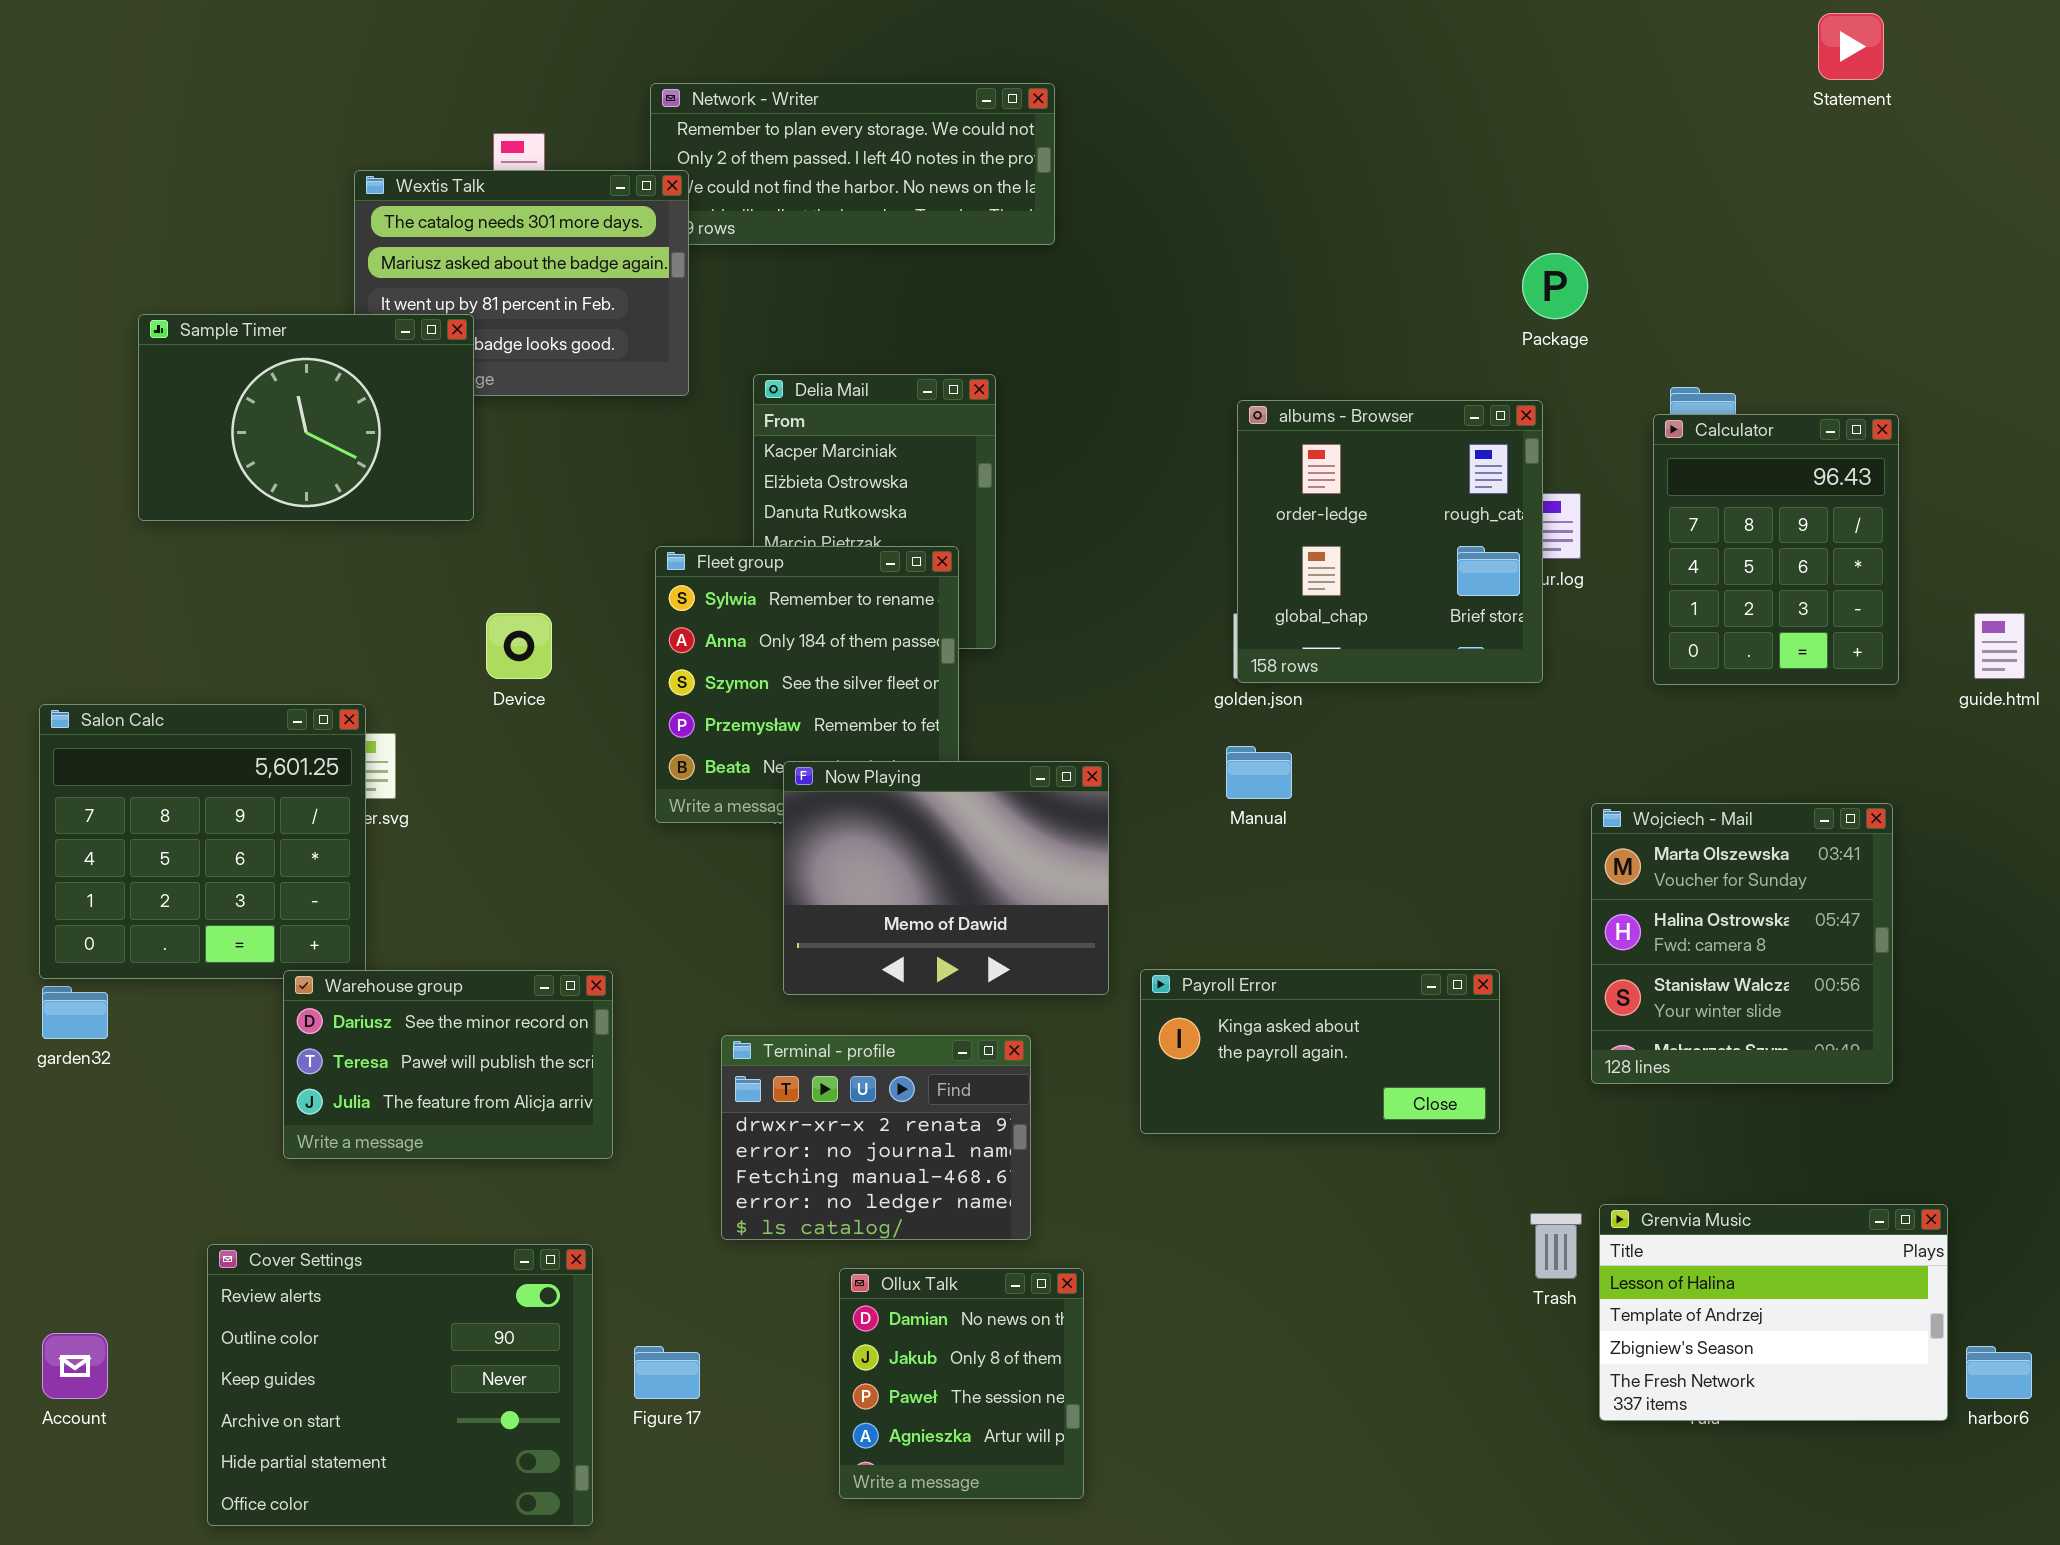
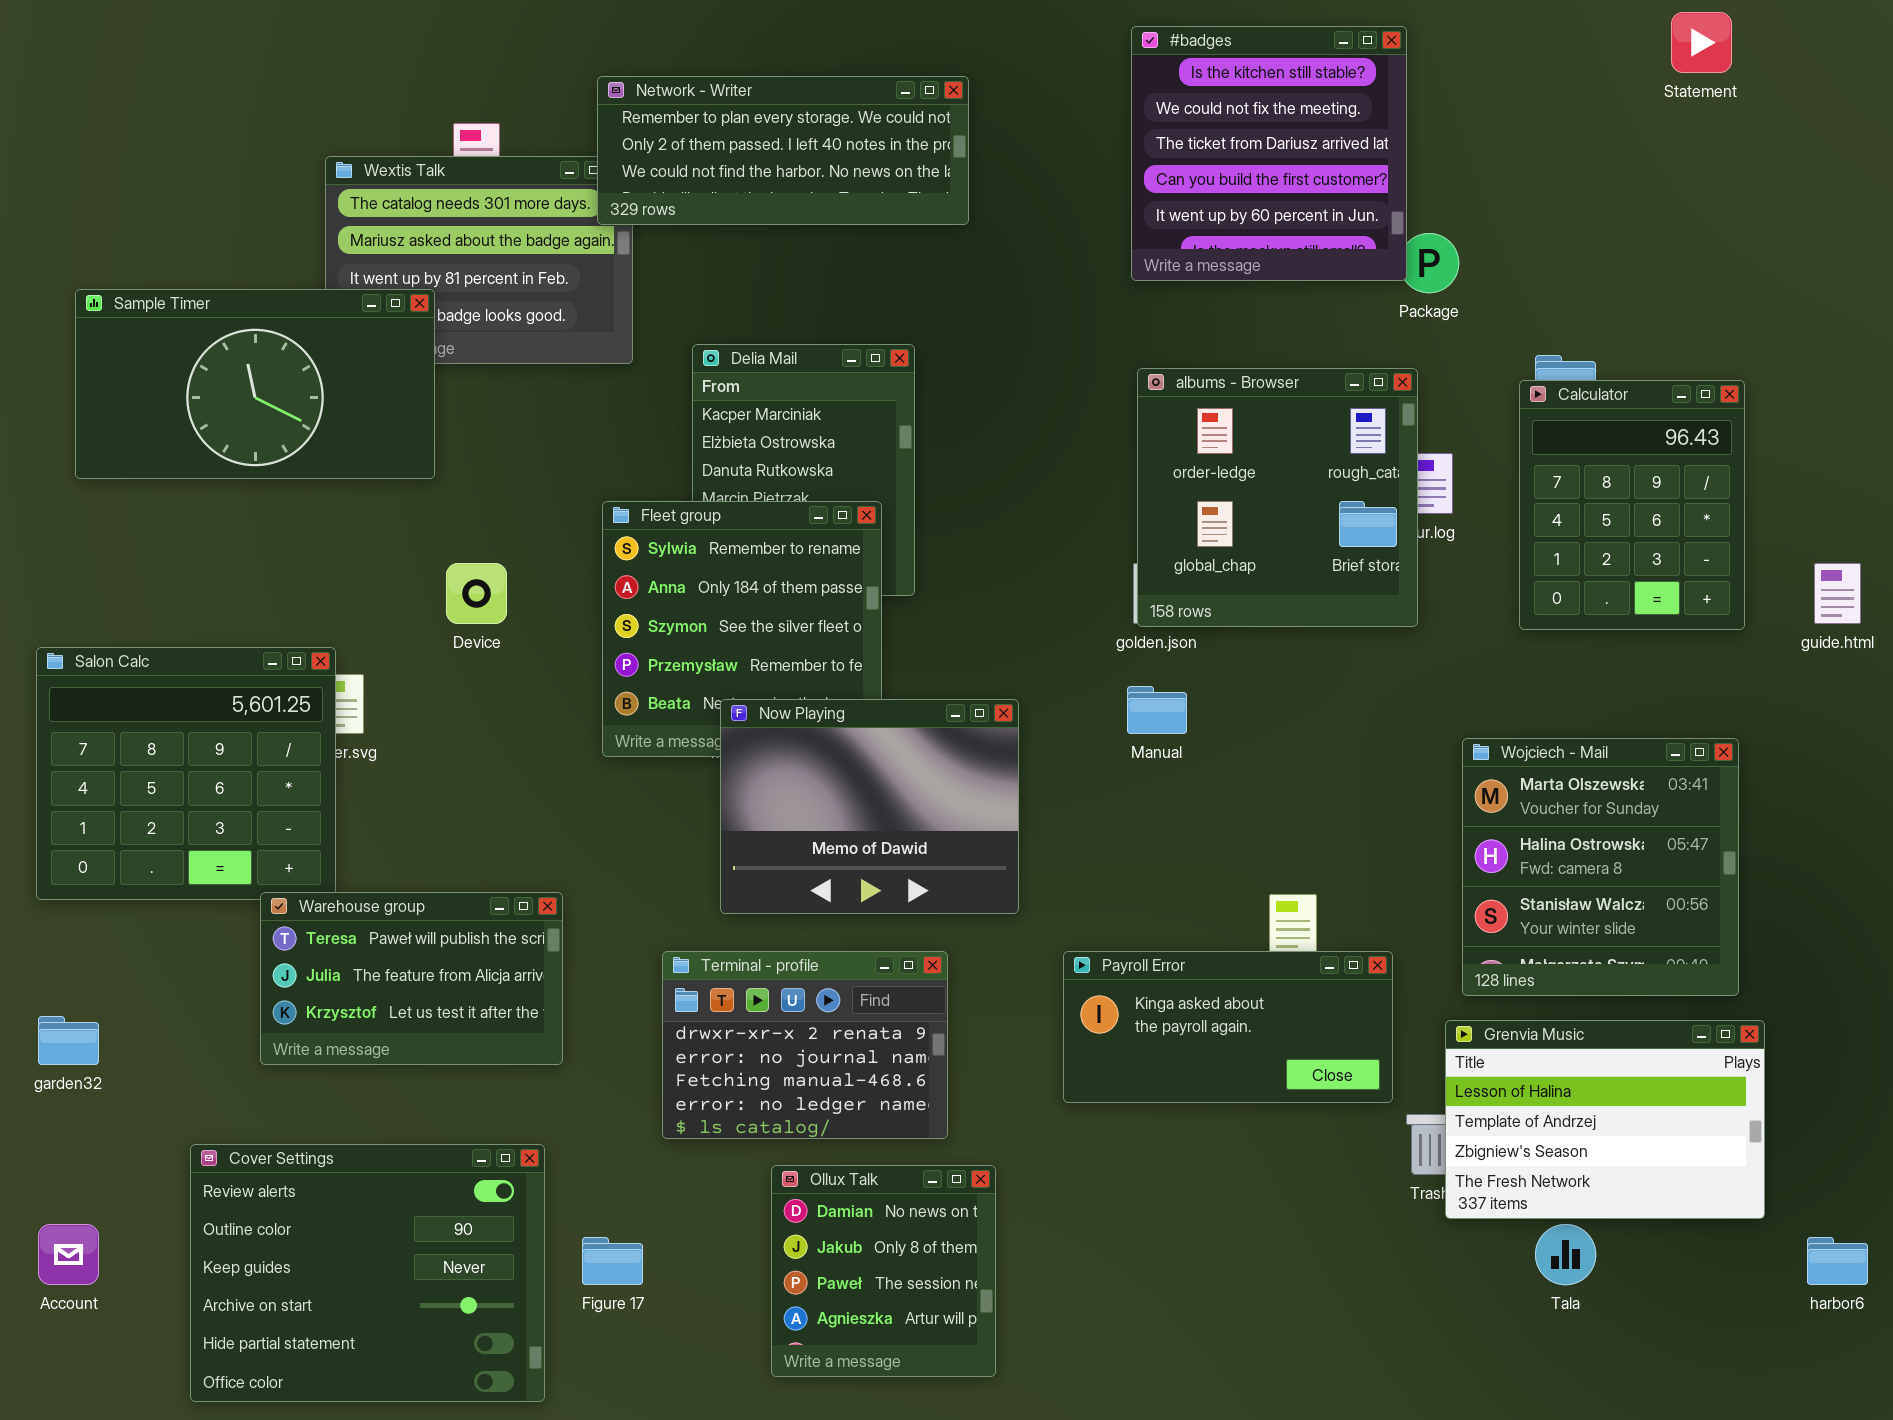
#badges: none -> [1131,26,1407,281], opened
Network - Writer: [650,83,1055,245] -> [597,76,969,225], raised
Sample Timer: [138,314,474,521] -> [75,289,435,479], resized
Payroll Error: [1140,969,1500,1134] -> [1063,951,1393,1103], moved
Warehouse group: [283,970,613,1159] -> [260,892,563,1065], scrolled down 1 row
garden32: [42,986,108,1039] -> [38,1016,99,1065], moved
Grenvia Music: [1599,1204,1948,1421] -> [1445,1020,1765,1219], moved

